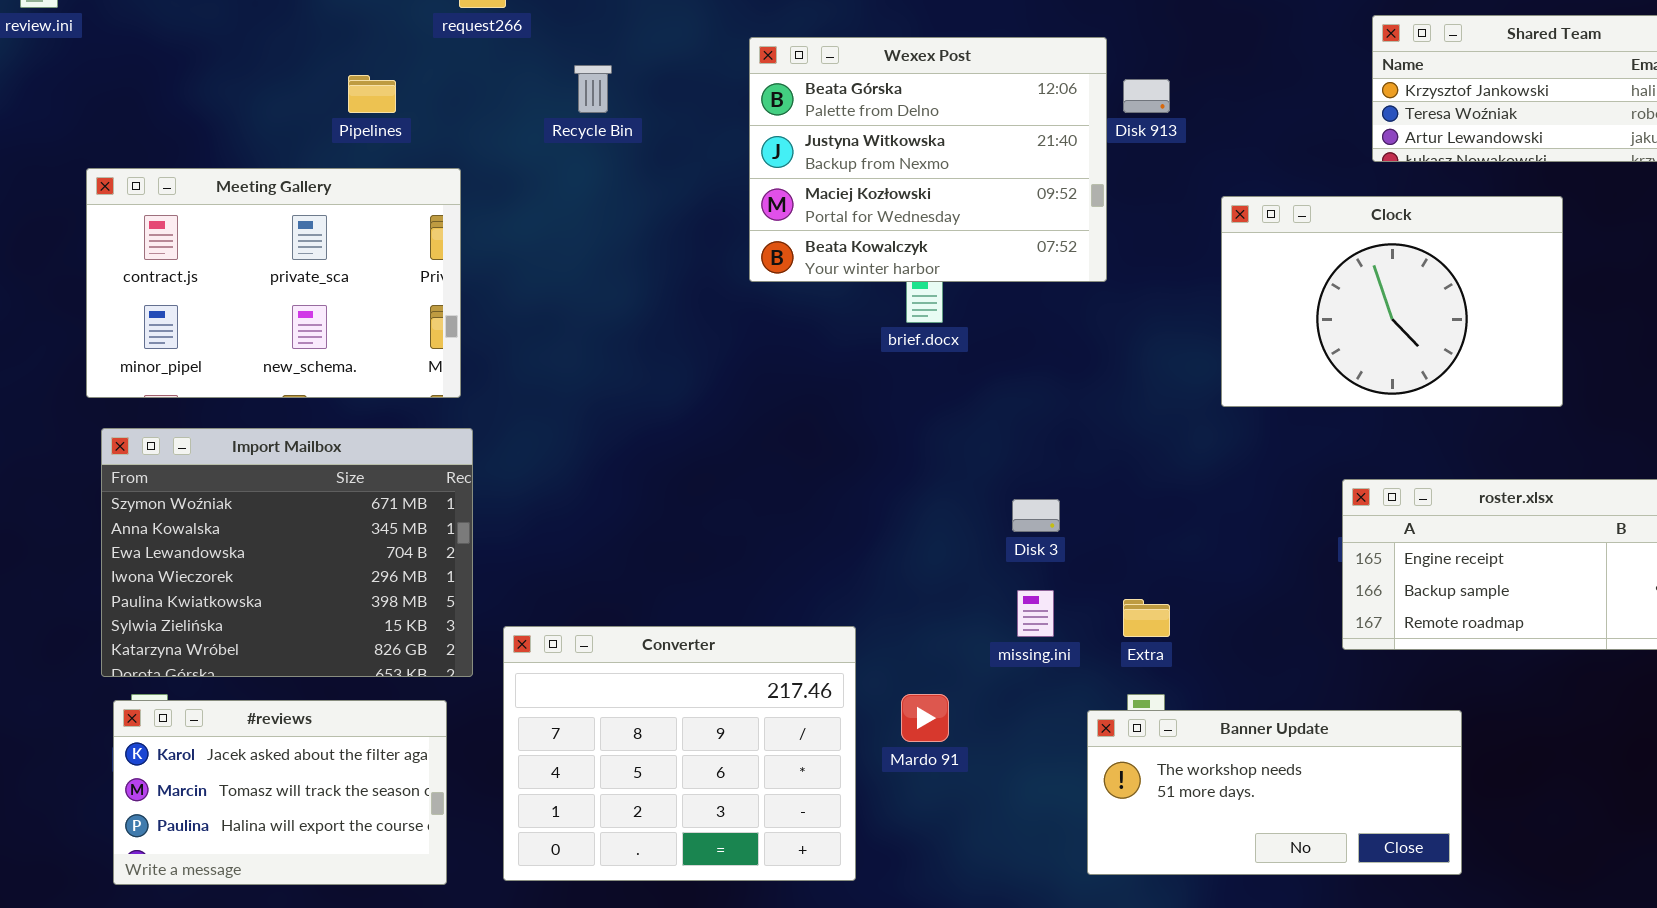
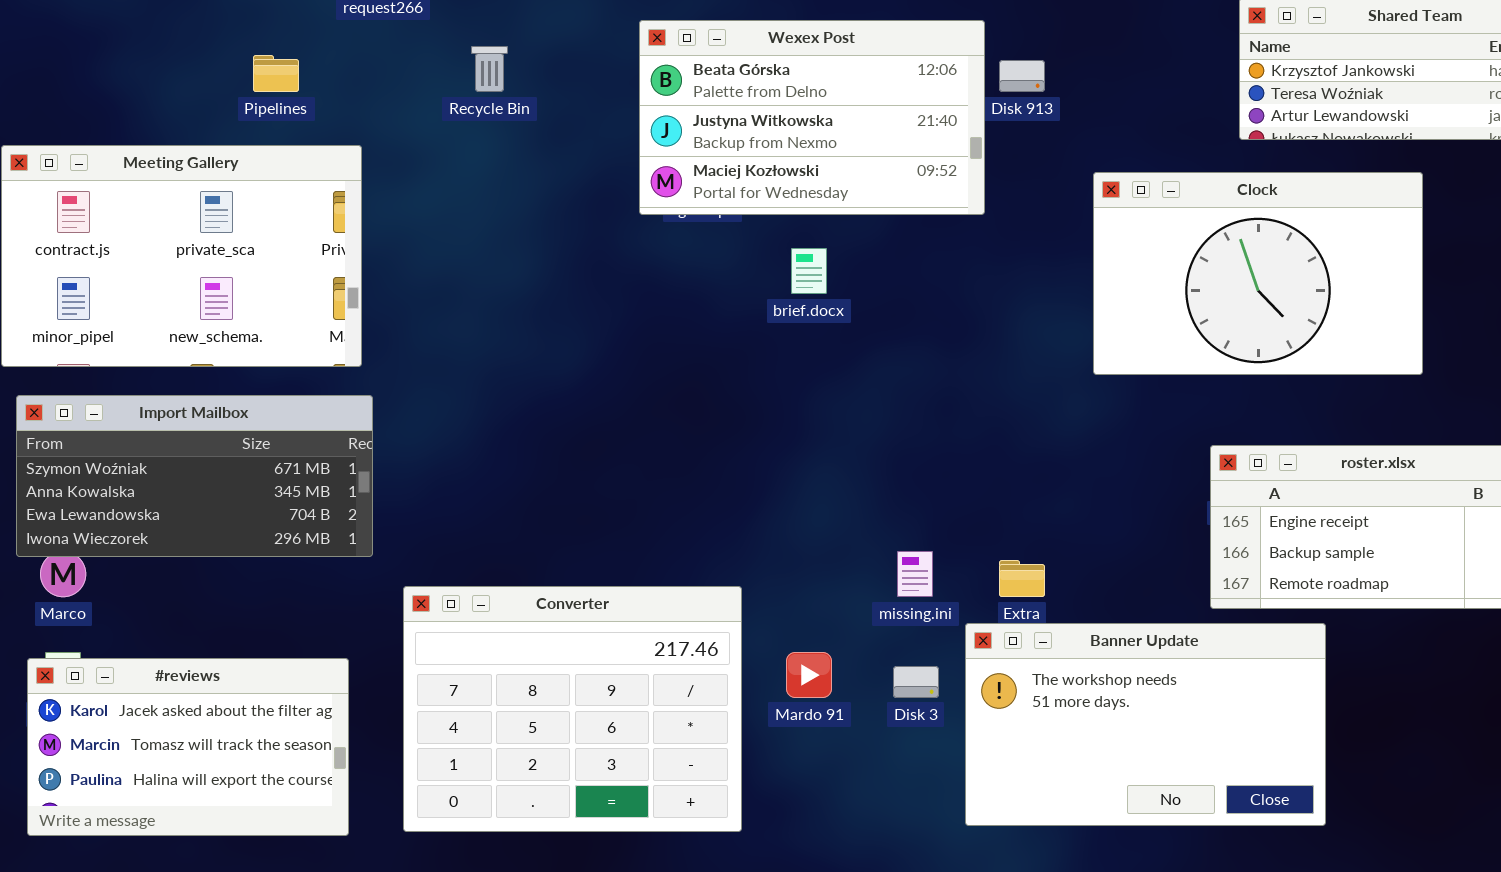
Wexex Post: [749,37,1107,282] -> [639,20,985,215], resized
Import Mailbox: [101,428,473,677] -> [16,395,373,557], resized
Disk 3: [1012,499,1060,532] -> [893,666,939,698], moved
Banner Update: [1087,710,1462,875] -> [965,623,1326,826], resized

